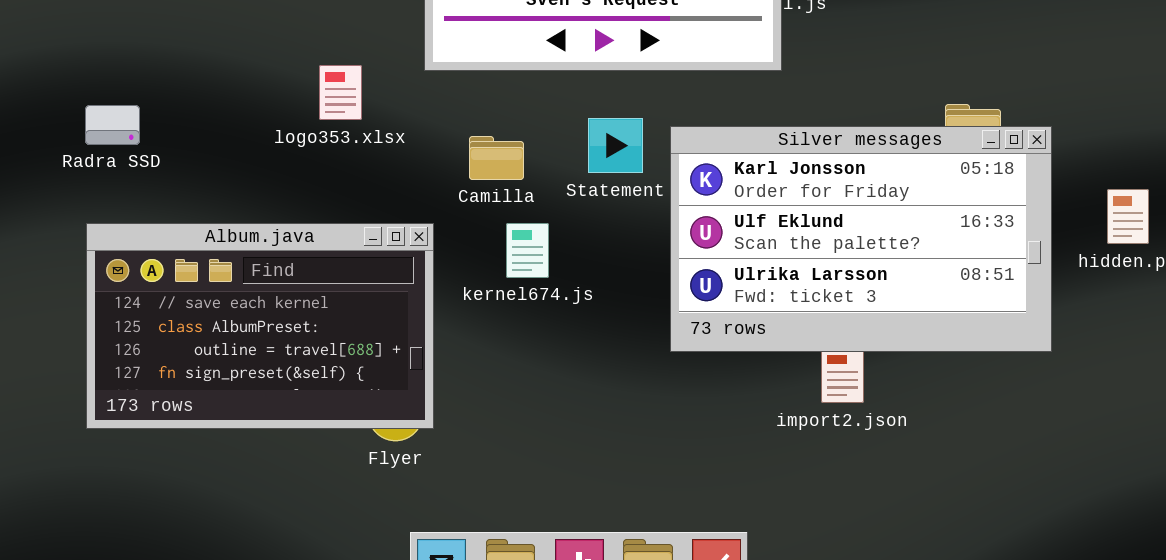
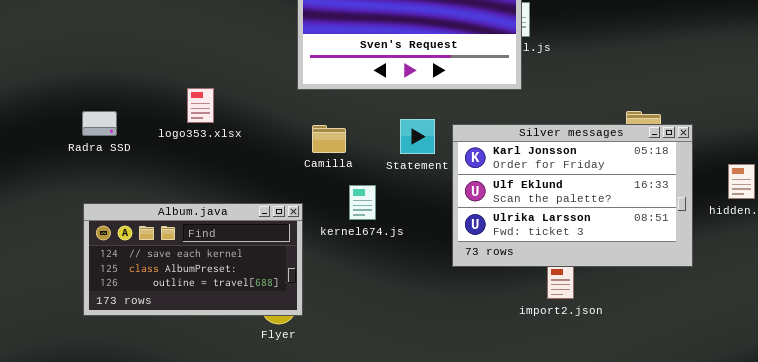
logo353.xlsx: [319,65,362,120] -> [187,88,214,123], moved
Camilla: [469,136,524,180] -> [312,125,346,153], moved
Album.java: [86,223,434,429] -> [83,203,303,316], resized

